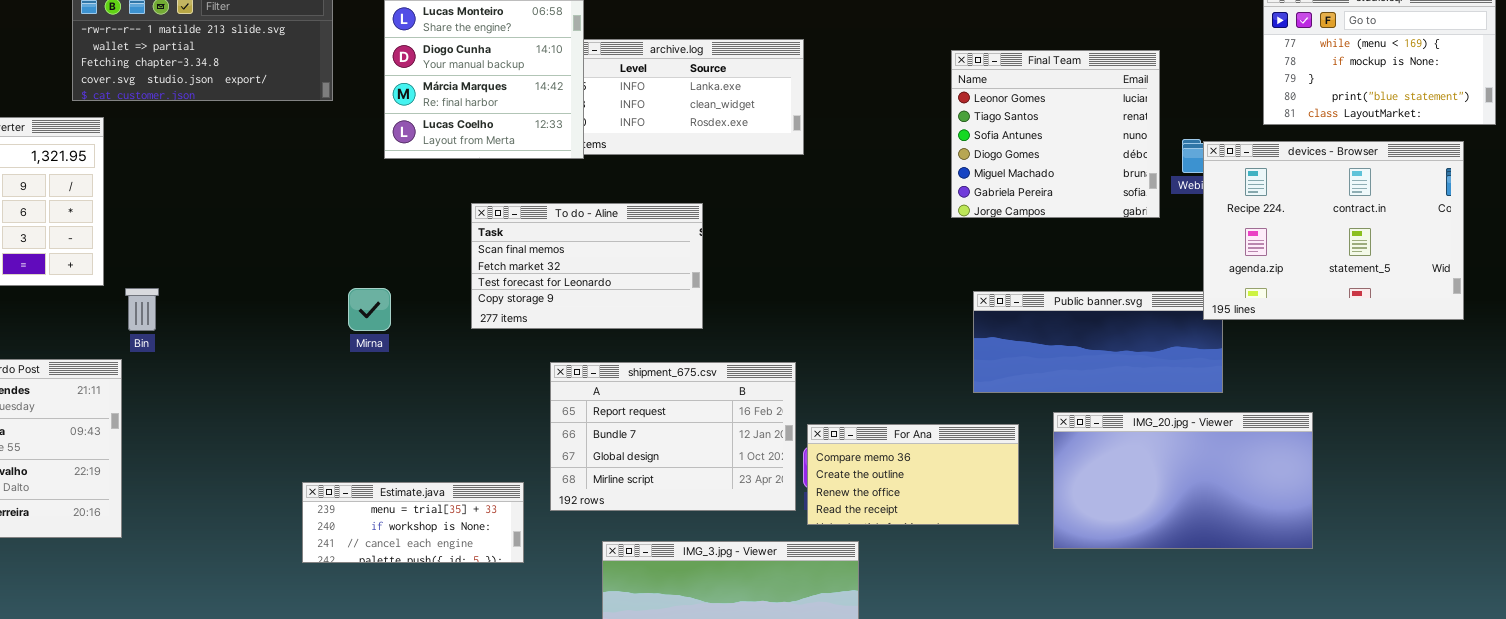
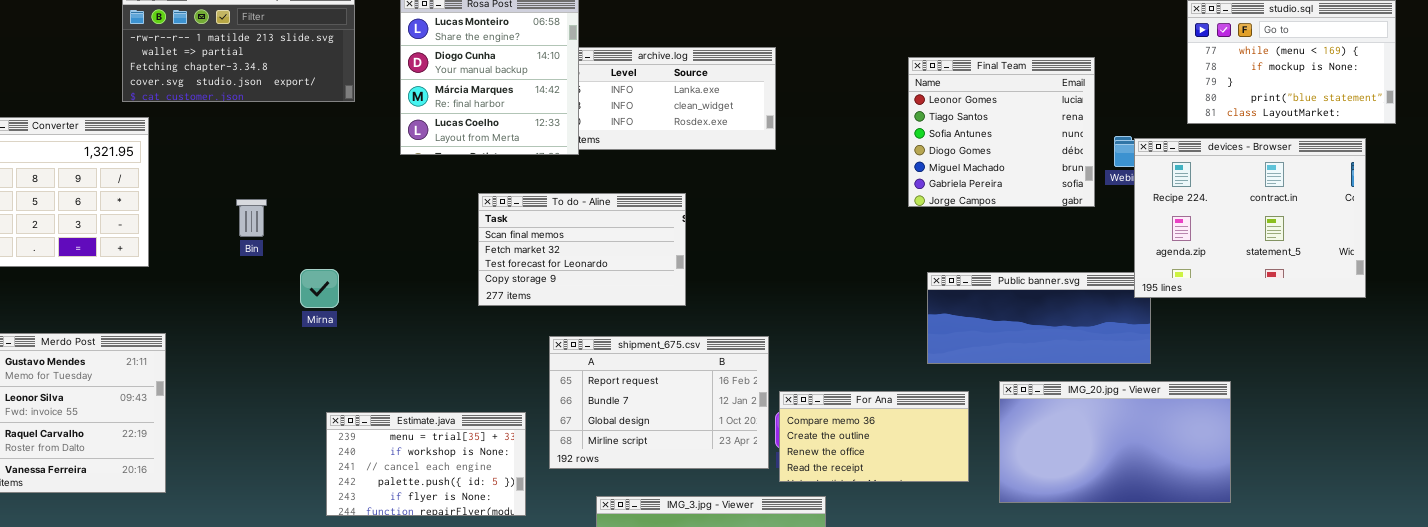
Bin: [125,288,159,331] -> [236,199,267,237], moved
Mirna: [348,288,391,331] -> [300,269,339,308], moved
Estimate.java: [302,482,524,563] -> [326,412,526,516], resized

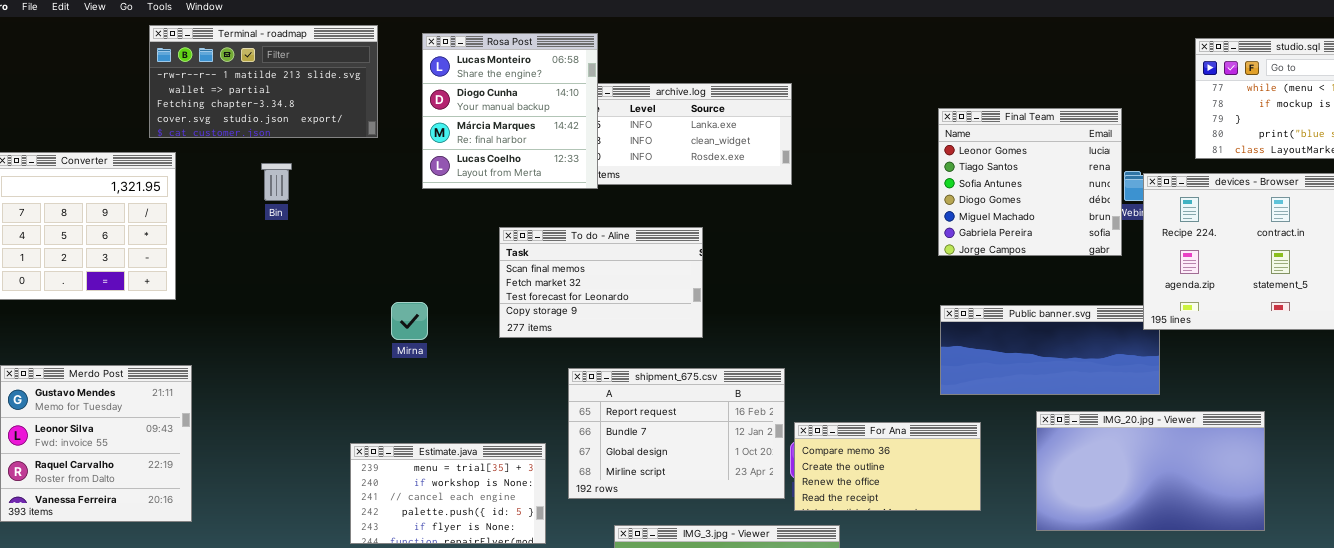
Final Team: [908,57,1095,207] -> [938,108,1122,256], moved
Bin: [236,199,267,237] -> [261,163,292,201], moved
Mirna: [300,269,339,308] -> [391,302,428,340], moved
IMG_20.jpg - Viewer: [999,381,1231,503] -> [1036,411,1265,531], moved

